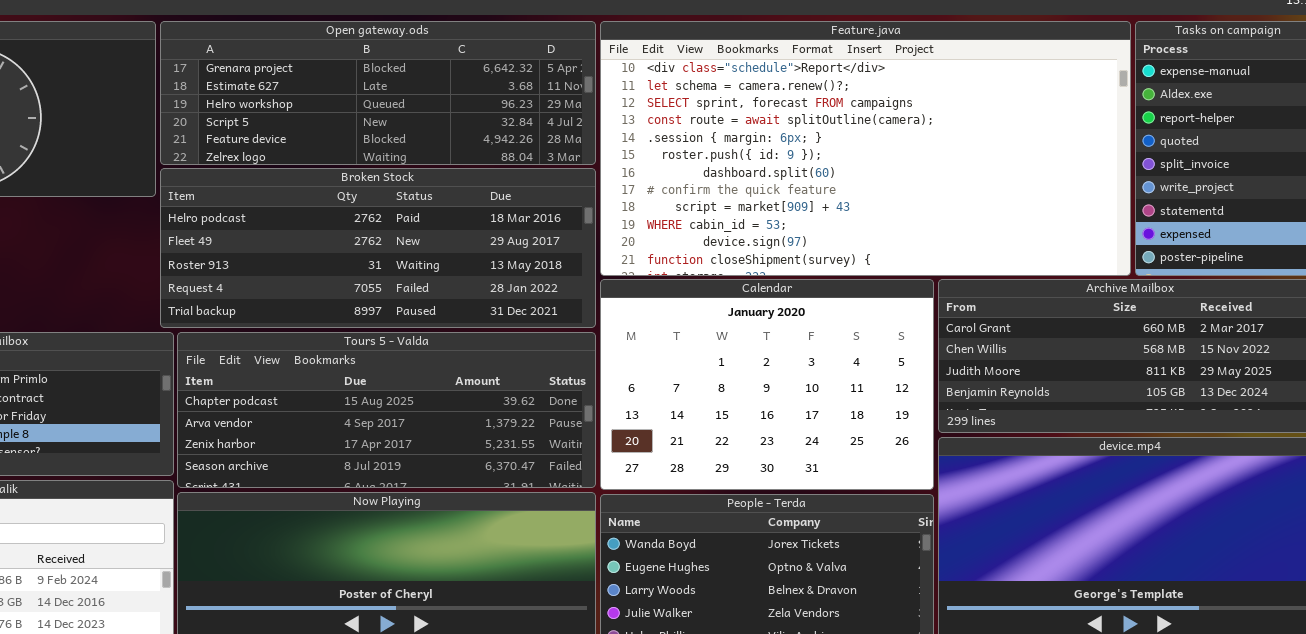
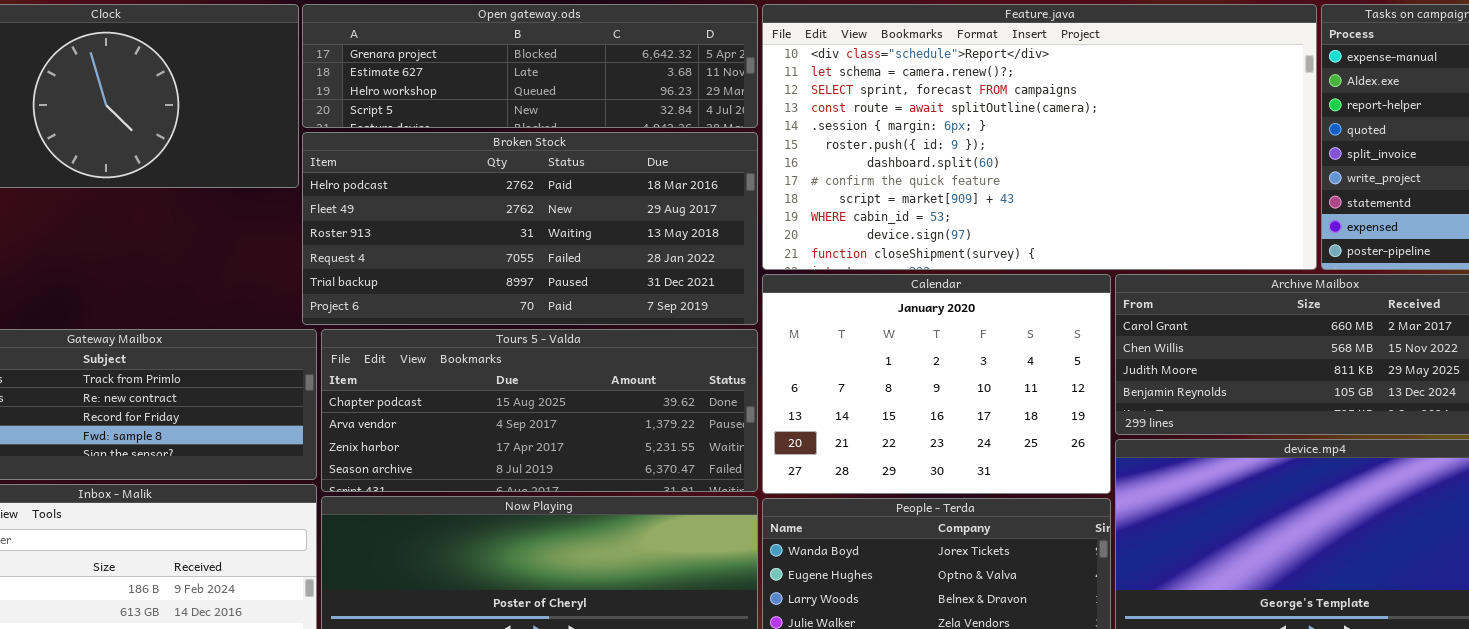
Open gateway.ods: [160,21,596,165] -> [302,4,758,128], resized
Broken Stock: [160,168,596,328] -> [302,132,758,325], resized

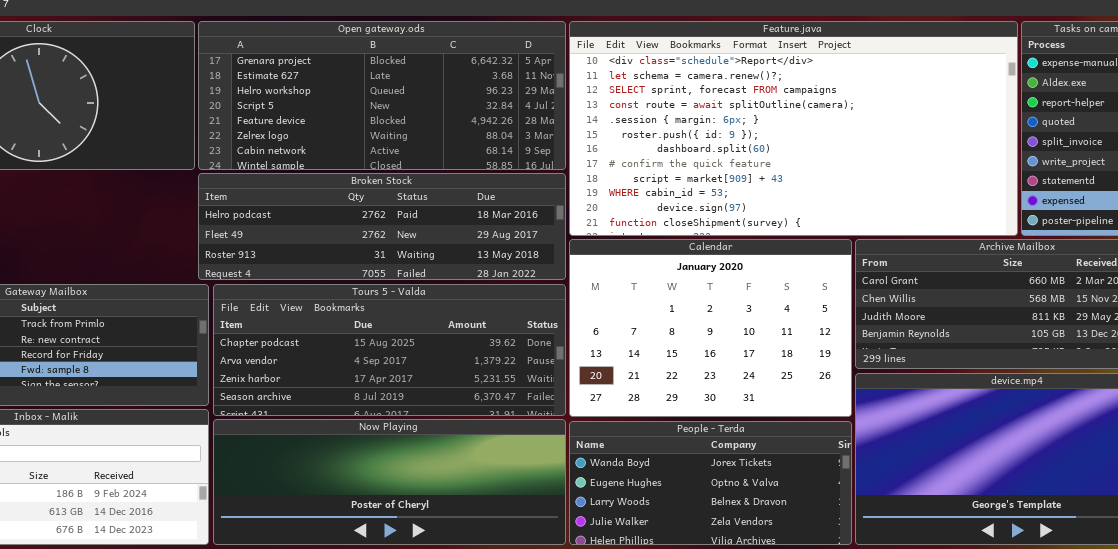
Open gateway.ods: [302,4,758,128] -> [198,21,566,170], resized
Broken Stock: [302,132,758,325] -> [198,173,566,280], resized

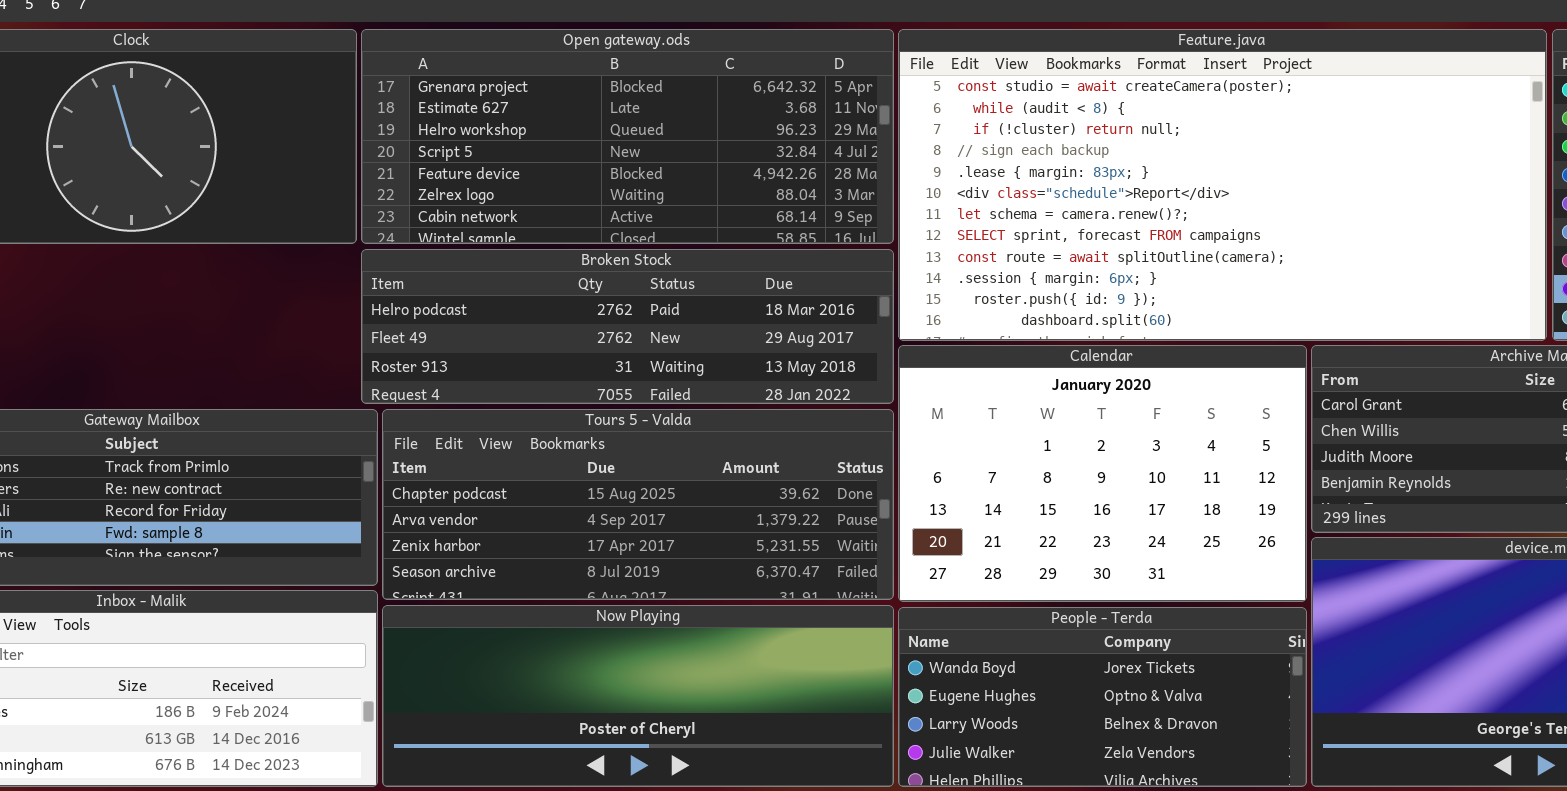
Feature.java: [569,21,1018,236] -> [898,29,1547,341], scrolled up 5 rows

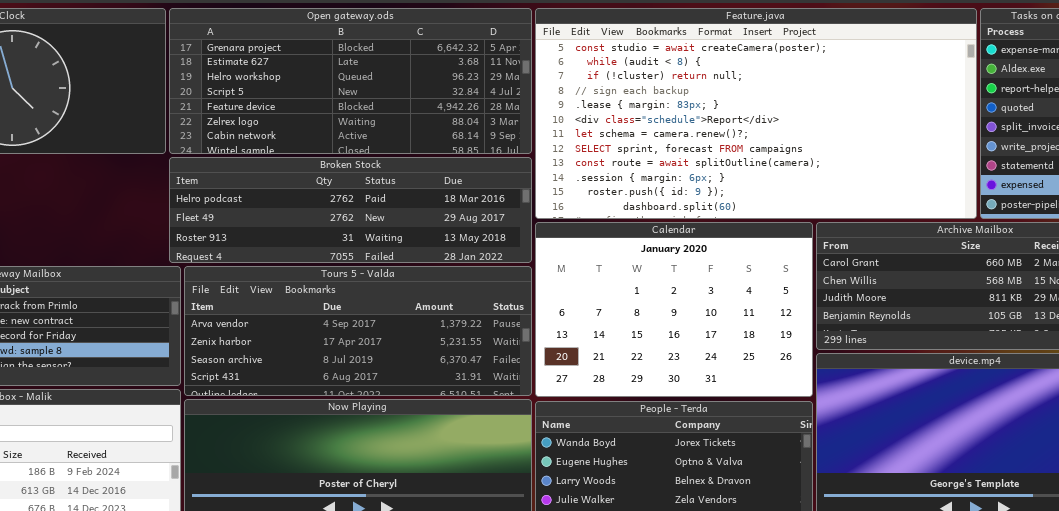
Tours 5 - Valda: [382,409,894,600] -> [184,266,532,396], scrolled down 1 row

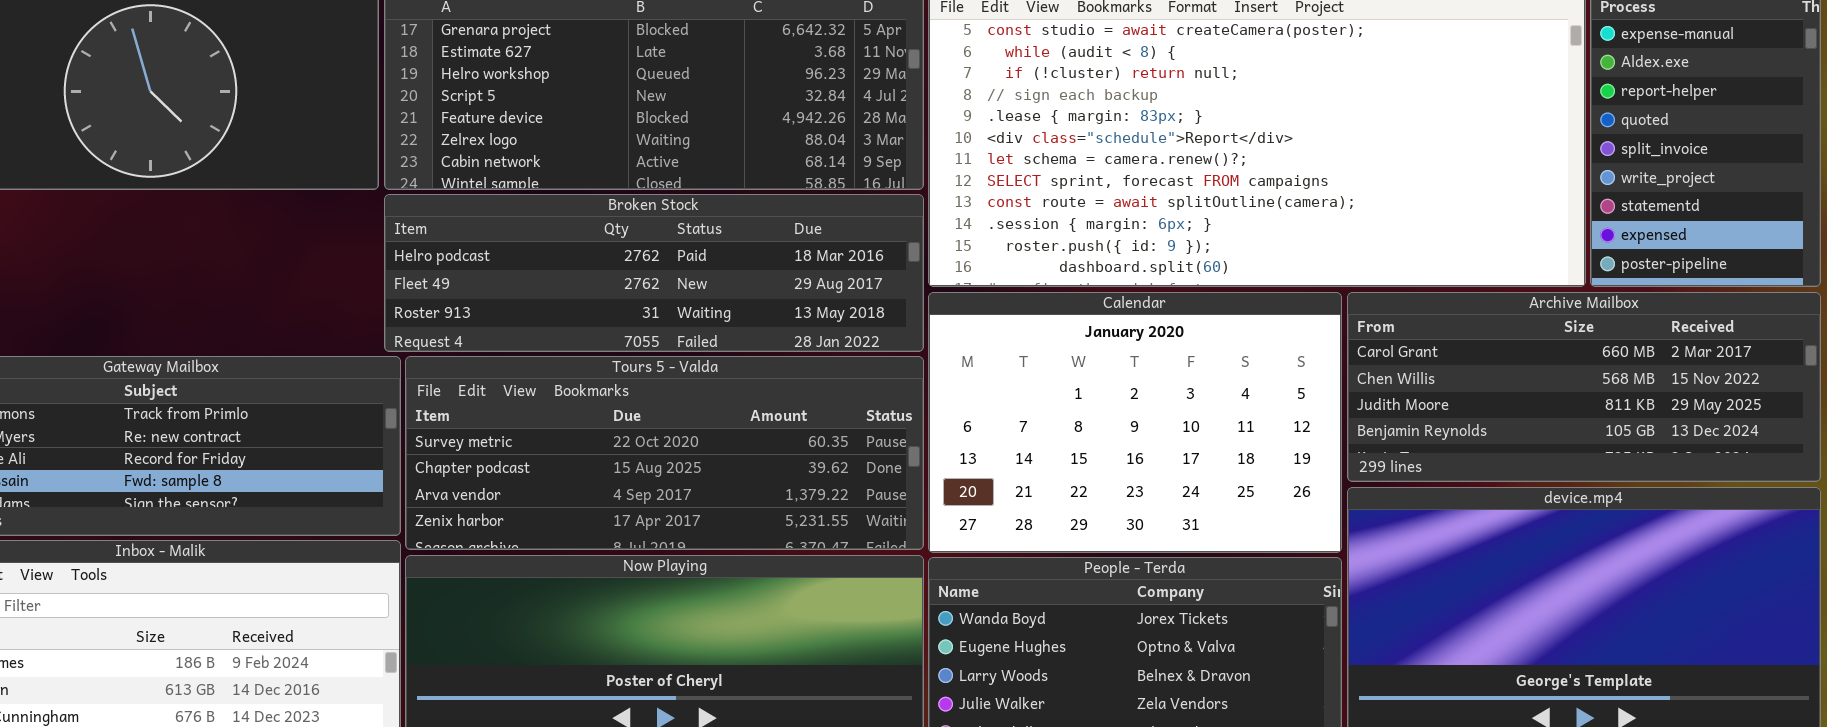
Tours 5 - Valda: [184,266,532,396] -> [405,356,924,550], scrolled up 2 rows

